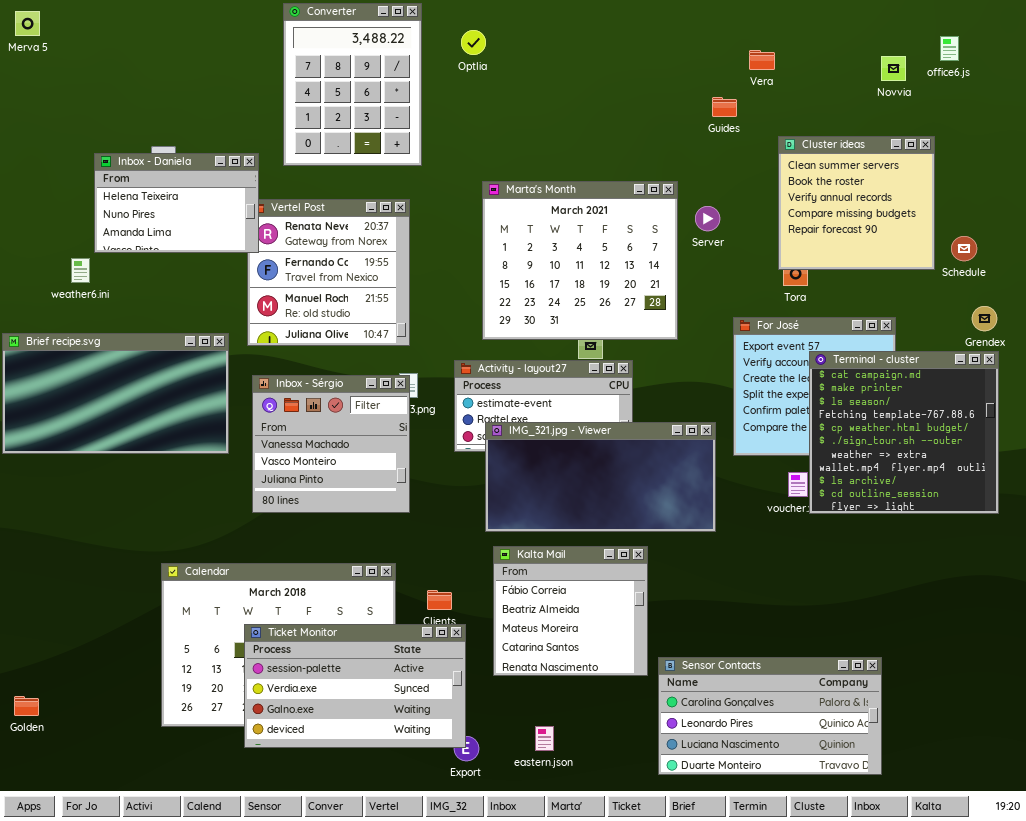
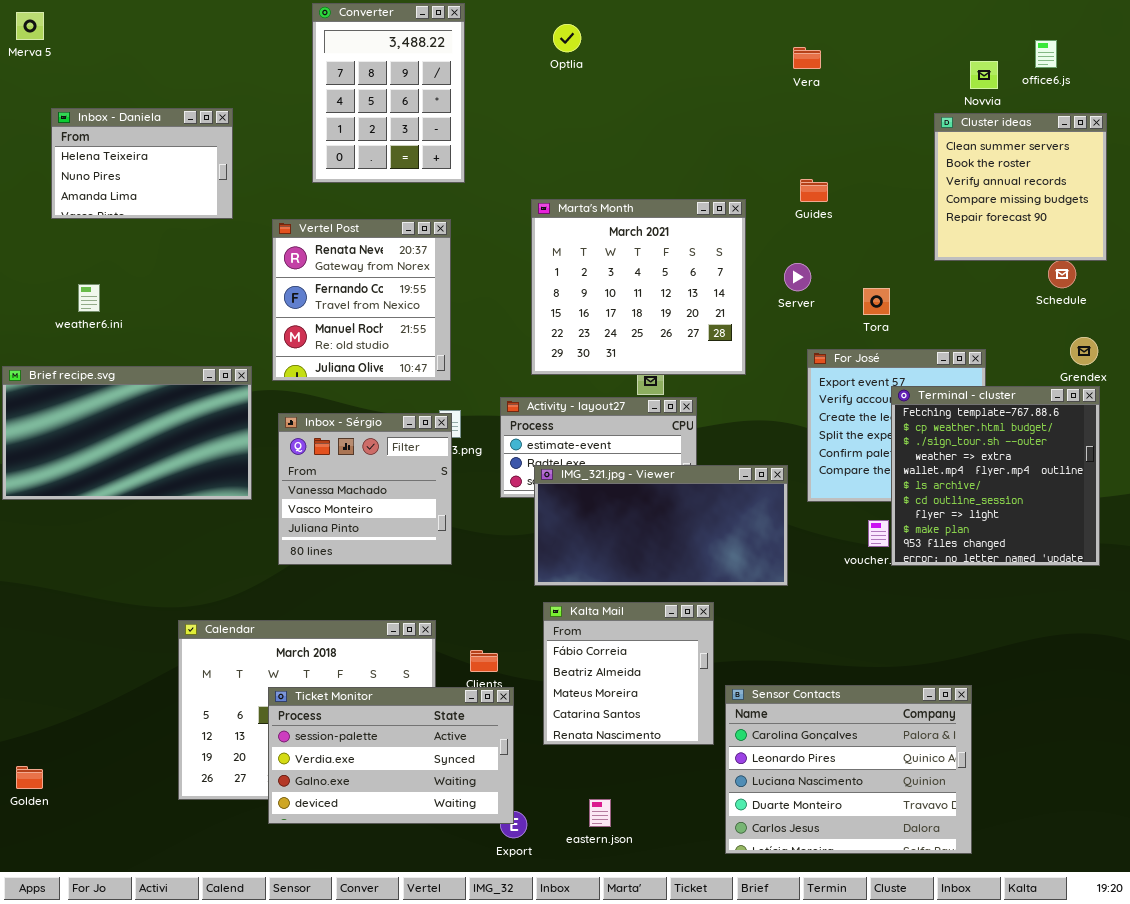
Optlia: [461,30,486,55] -> [553,24,581,52], moved
Vera: [749,50,775,70] -> [793,47,821,69], moved
Guides: [712,97,737,117] -> [800,179,828,202], moved
Cluster ideas: [778,136,935,270] -> [934,113,1107,261], moved
Inbox - Daniela: [94,153,259,253] -> [51,108,233,219], moved
Server: [695,206,720,231] -> [784,263,811,291], moved
Terminal - cluster: [809,351,999,514] -> [891,386,1100,566], scrolled down 3 rows
Sensor Contacts: [658,657,882,775] -> [725,685,972,854], resized

